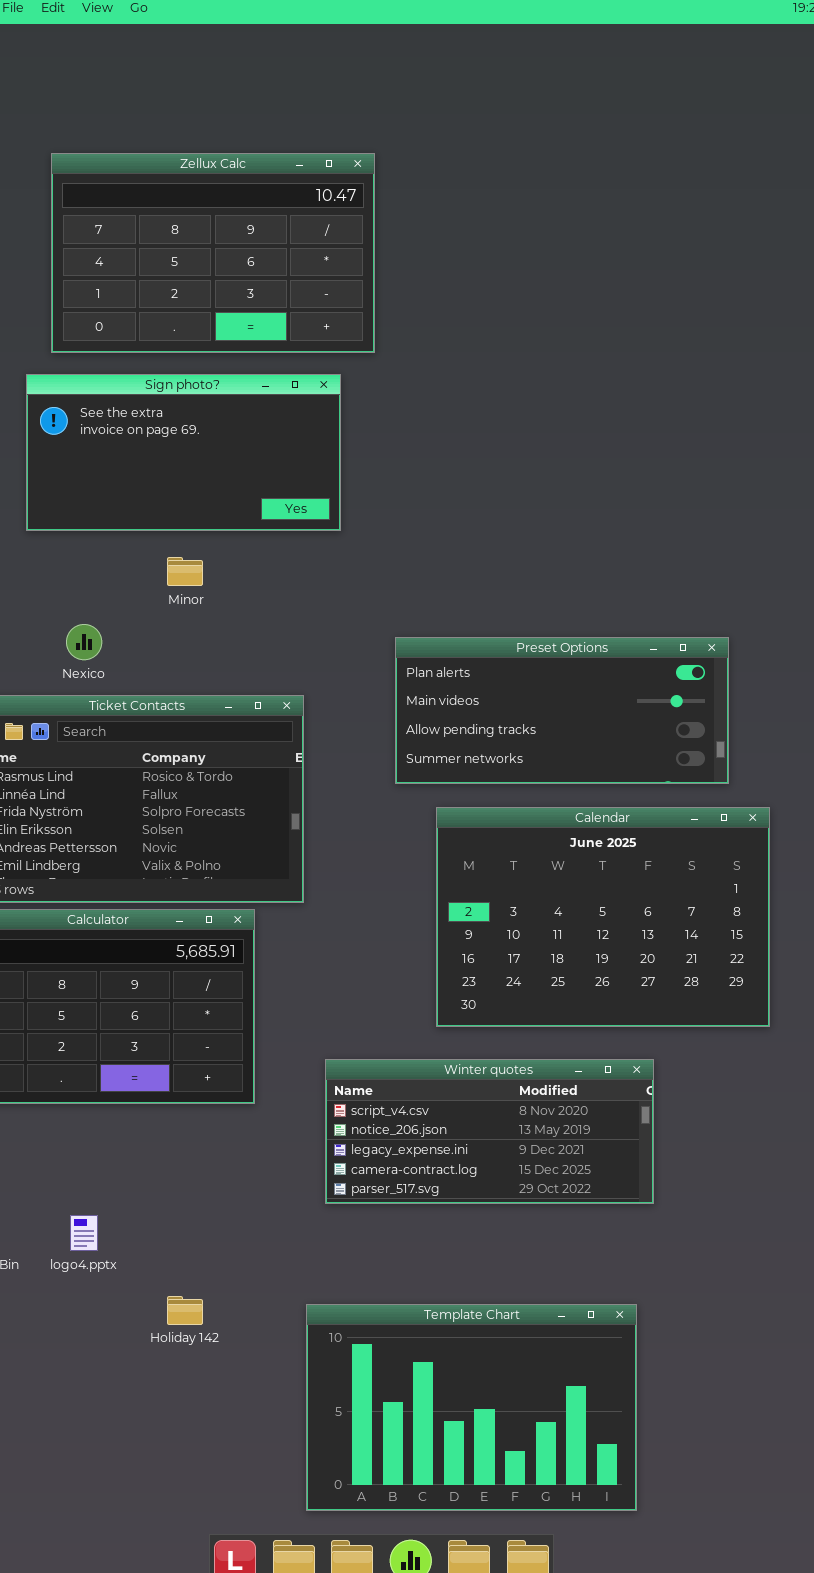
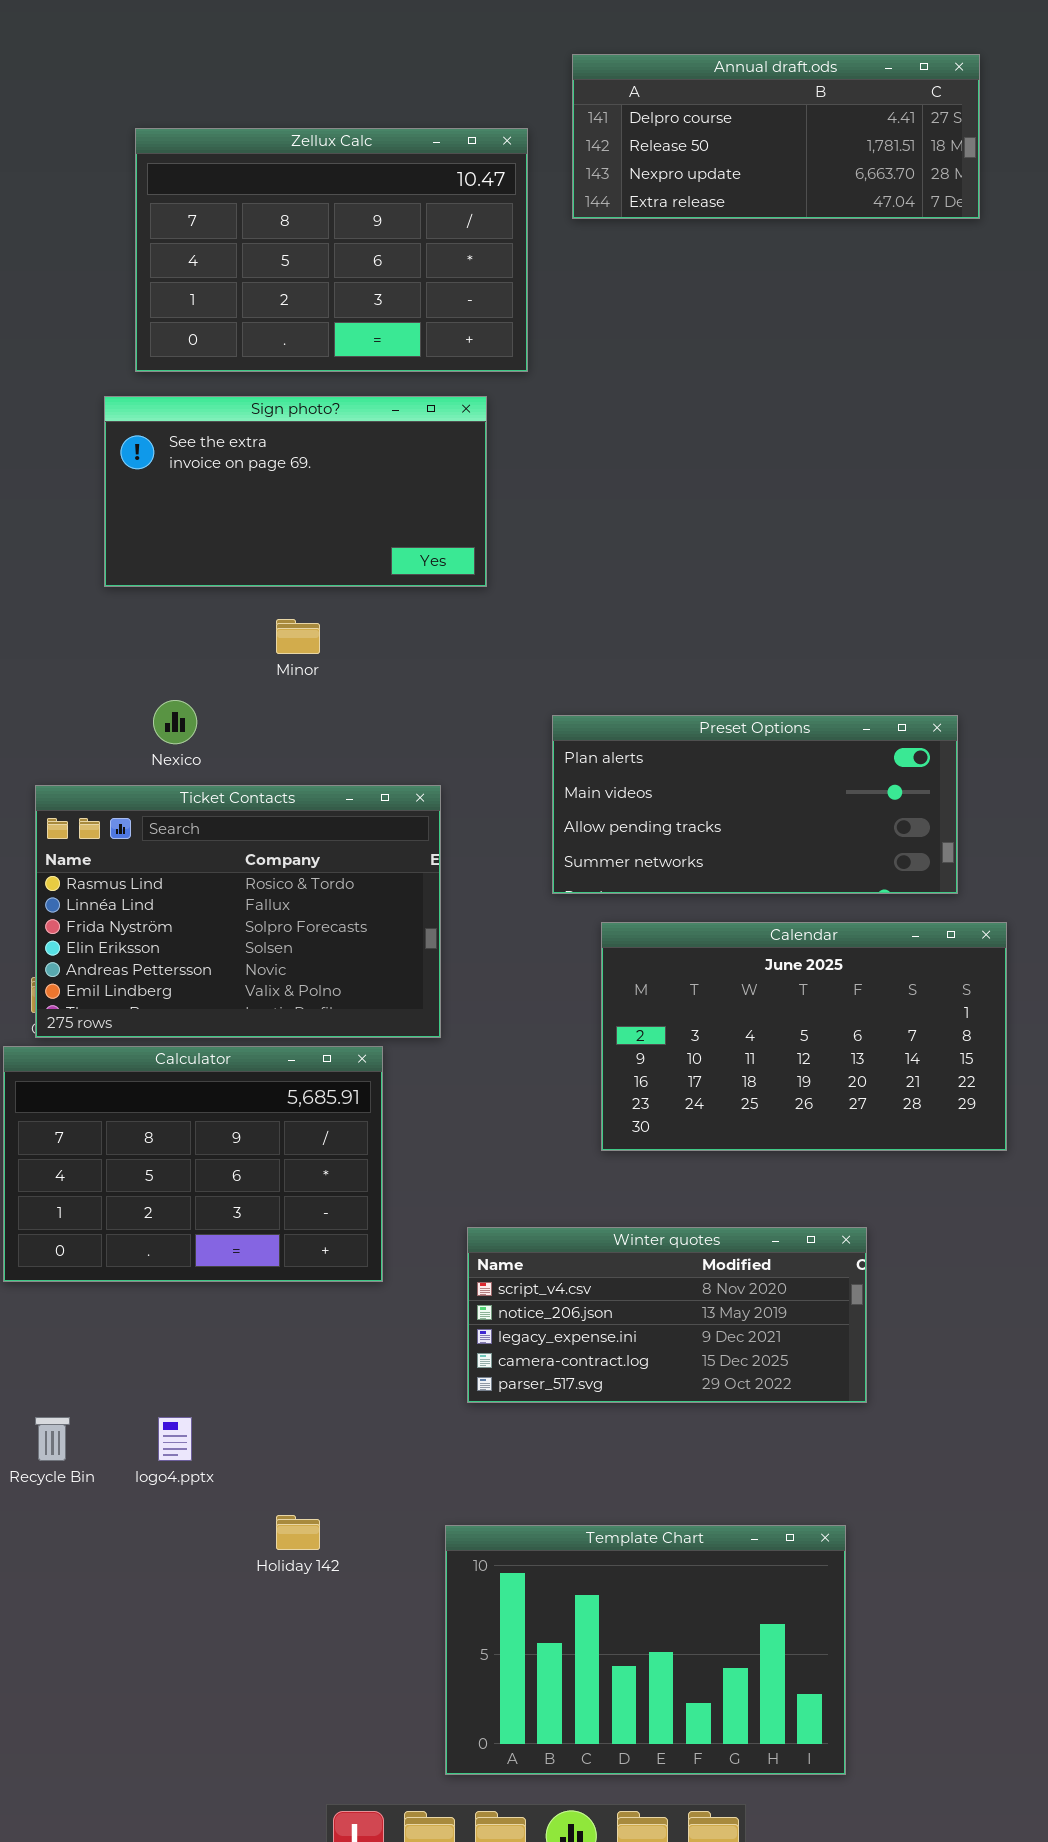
Annual draft.ods: none -> [572,54,980,219], opened
Calendar: [436,807,770,1027] -> [601,922,1007,1151], resized

